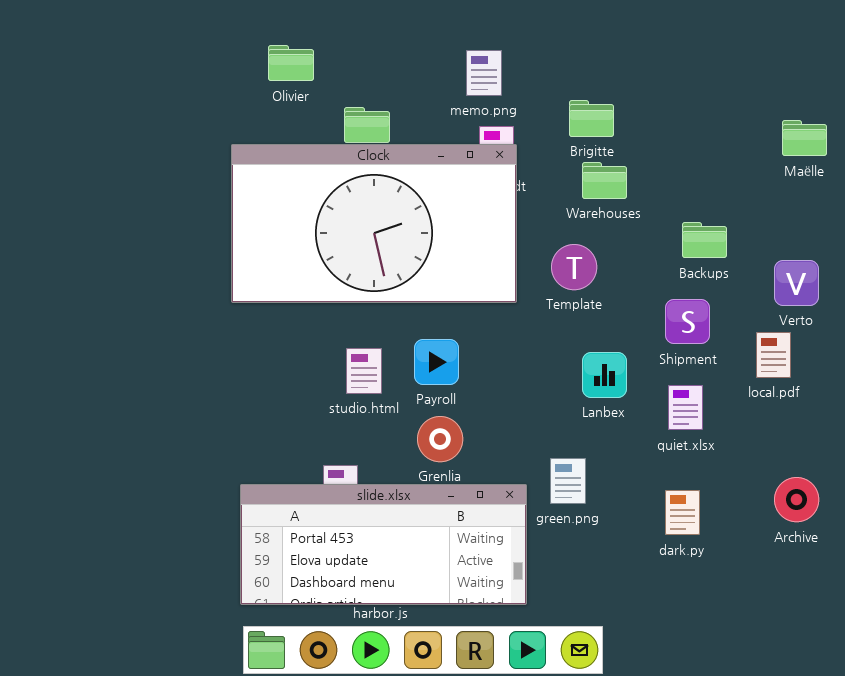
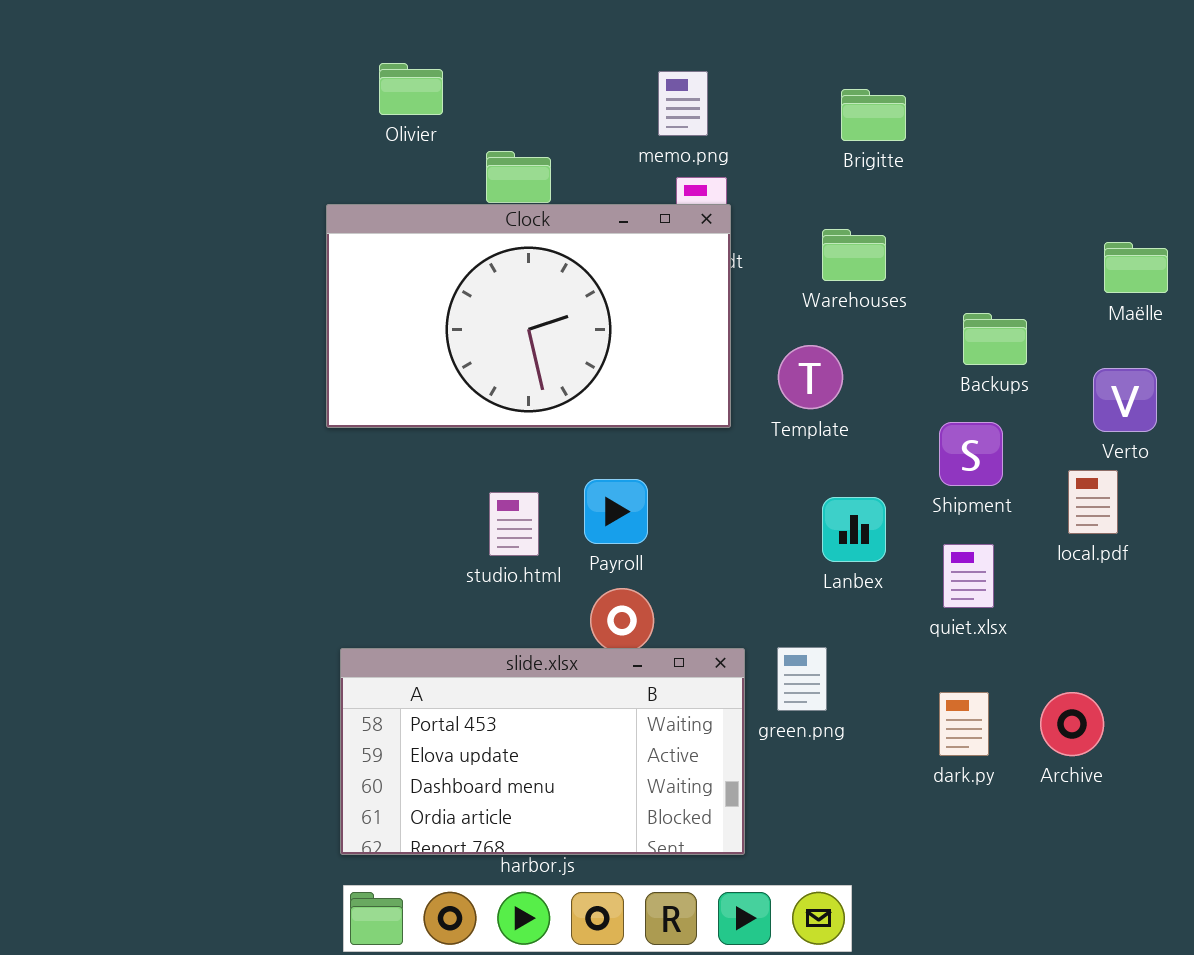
Brigitte: [569,100,614,137] -> [841,89,906,141], moved
Maëlle: [782,120,827,156] -> [1104,242,1168,293], moved
Archive: [774,477,819,522] -> [1040,692,1104,756], moved
slide.xlsx: [240,484,527,605] -> [340,648,745,855], resized

